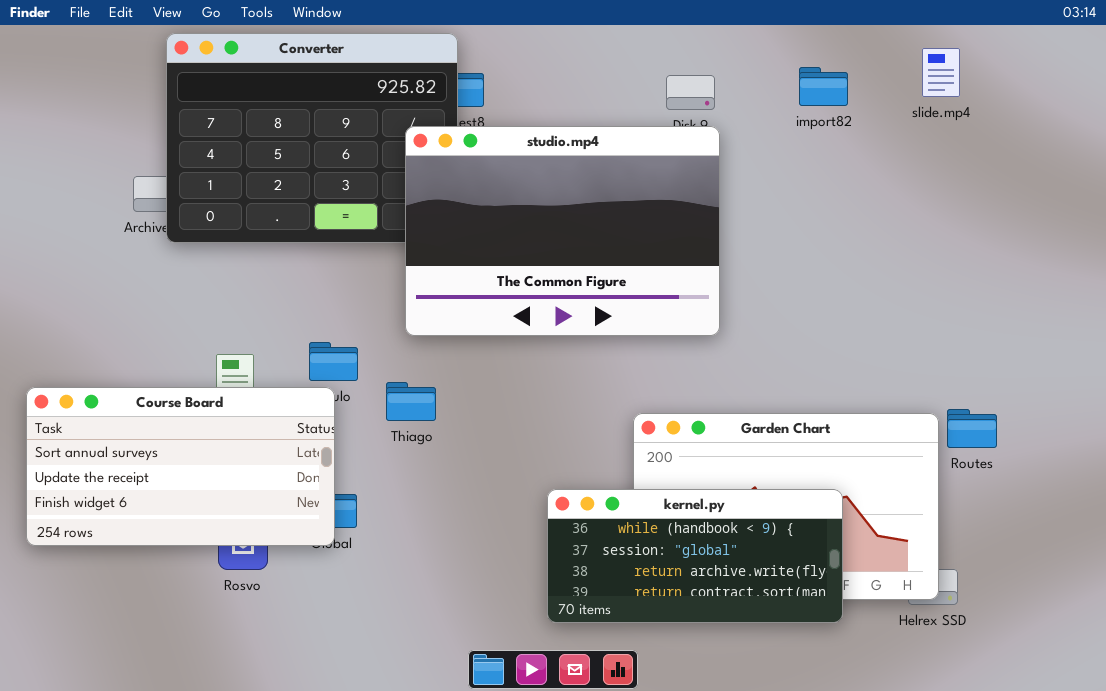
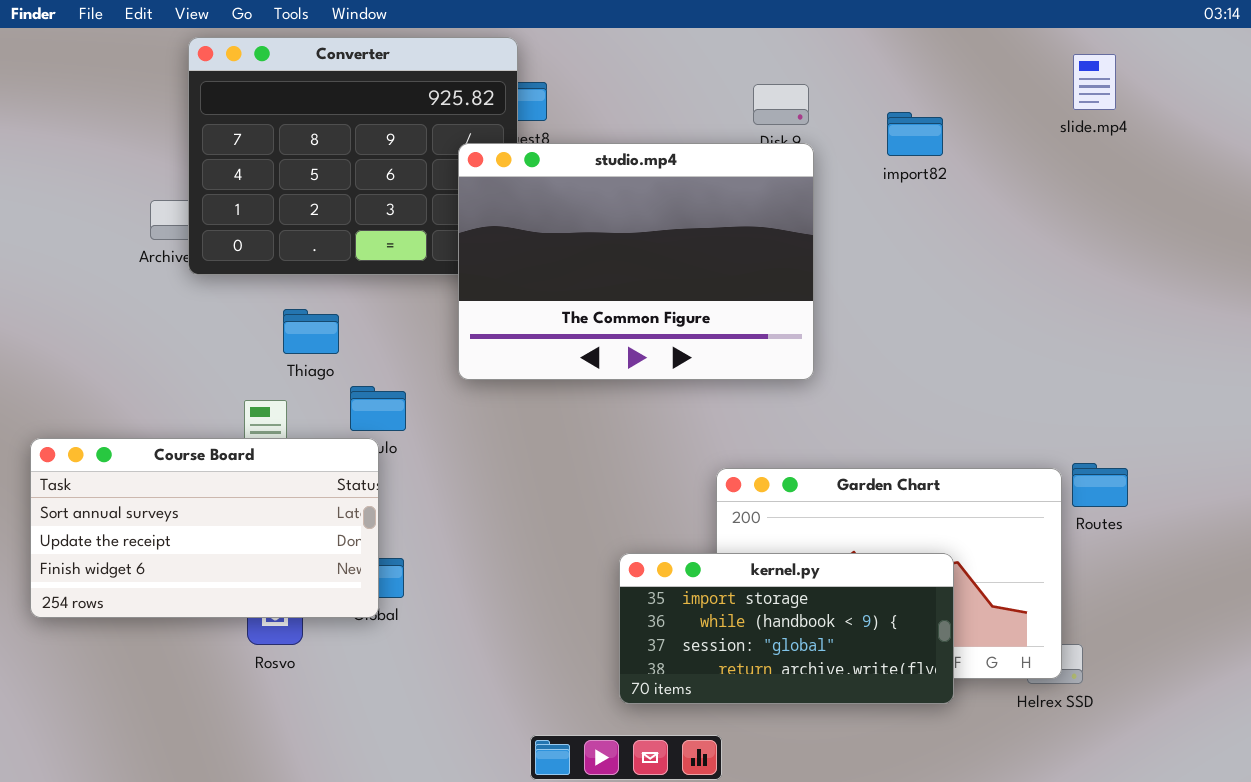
slide.mp4: [922,48,960,97] -> [1073,54,1116,110], moved
import82: [799,67,848,106] -> [887,112,943,156], moved
Thiago: [386,382,436,421] -> [283,309,339,354], moved
kernel.py: [547,489,843,623] -> [619,553,954,704], scrolled up 1 row

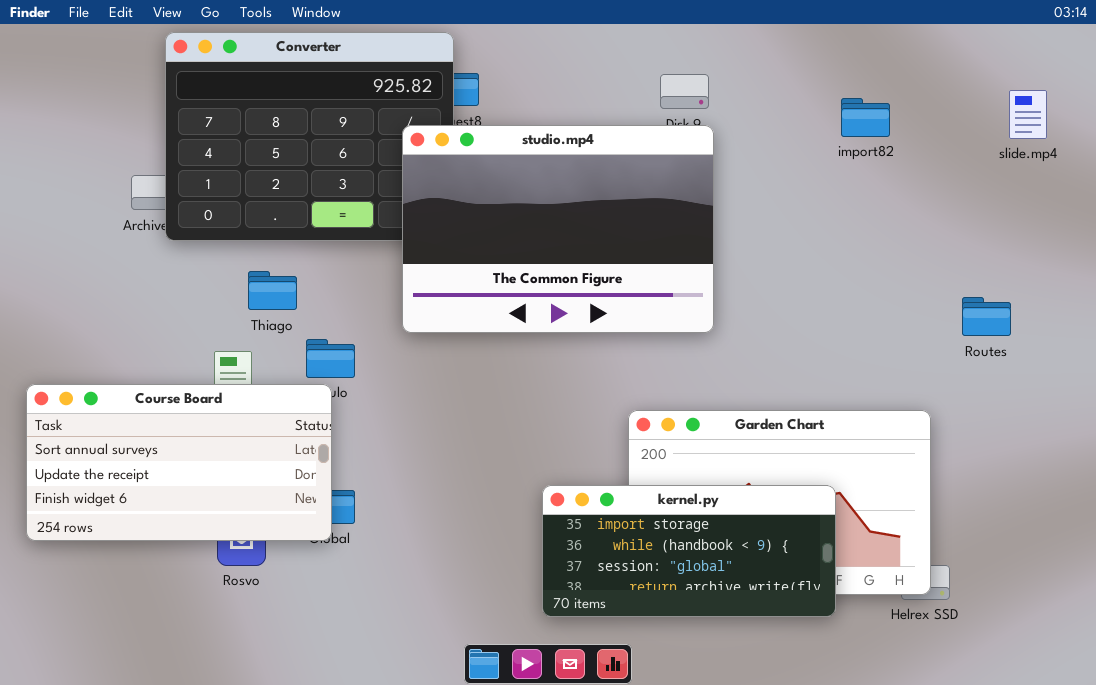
slide.mp4: [1073,54,1116,110] -> [1009,90,1047,139], moved
import82: [887,112,943,156] -> [841,98,890,137], moved
Routes: [1072,463,1128,507] -> [962,297,1011,336], moved

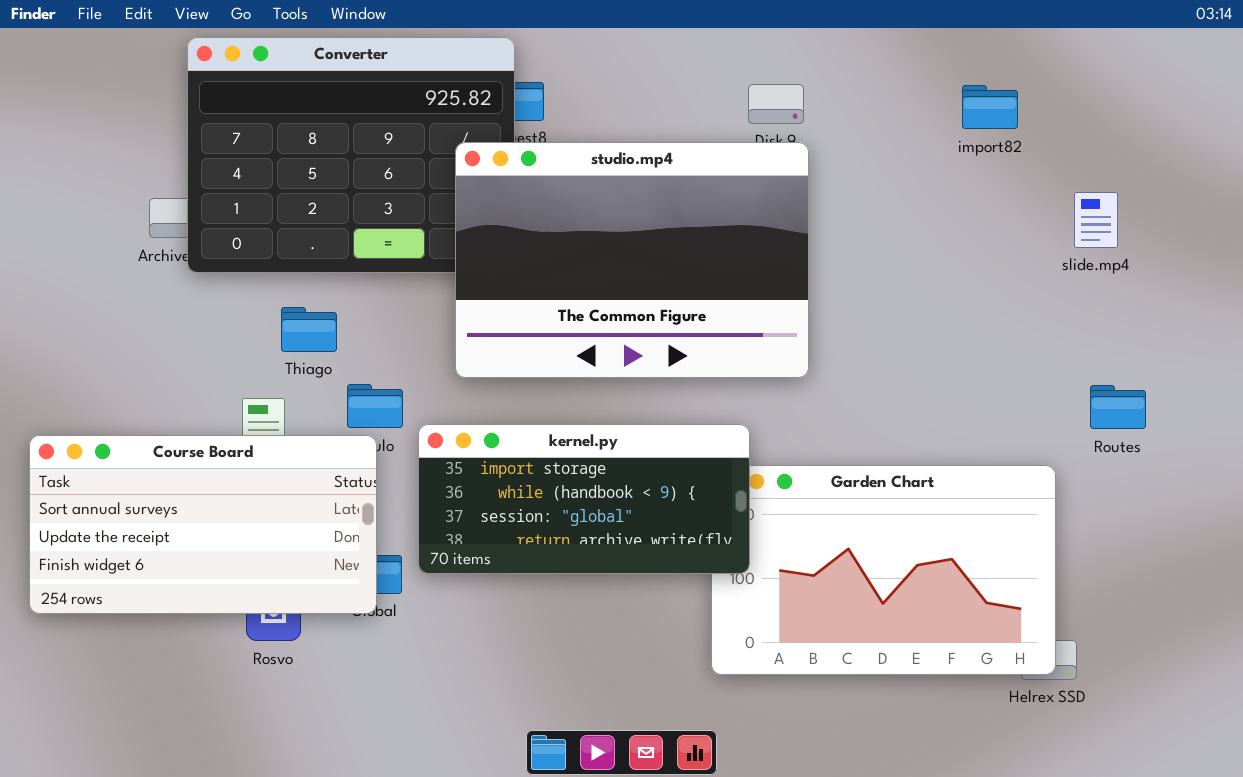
slide.mp4: [1009,90,1047,139] -> [1074,192,1118,248], moved
import82: [841,98,890,137] -> [962,85,1018,129], moved
Routes: [962,297,1011,336] -> [1090,385,1146,429], moved
kernel.py: [542,485,836,617] -> [418,424,750,574], moved

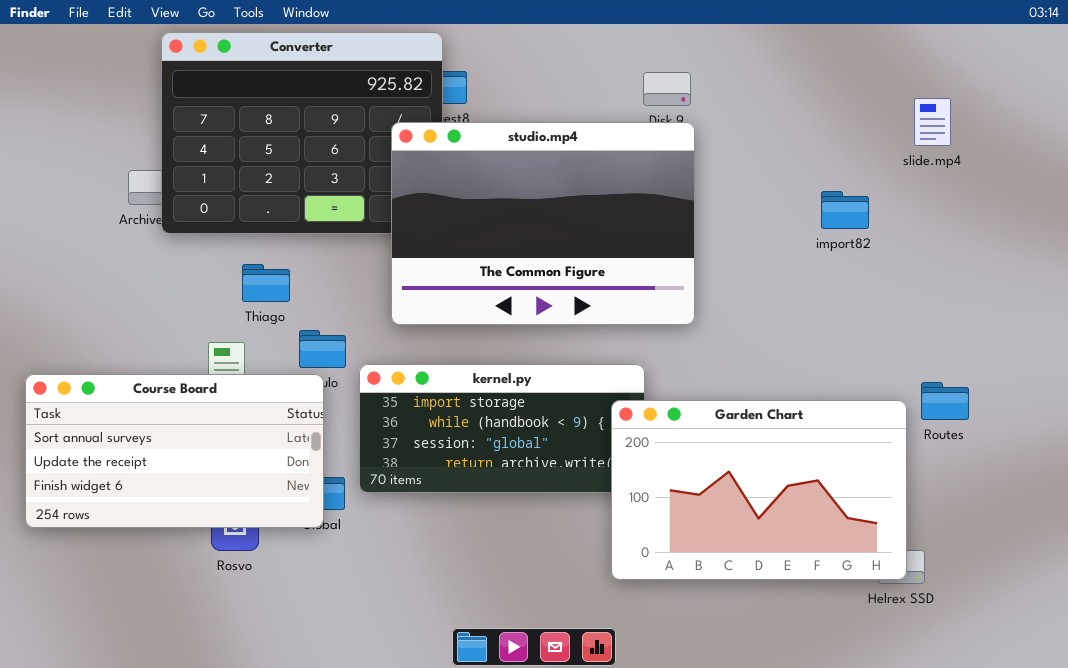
import82: [962,85,1018,129] -> [821,191,869,229], moved
slide.mp4: [1074,192,1118,248] -> [914,98,951,146], moved
Routes: [1090,385,1146,429] -> [921,382,969,420], moved
Garden Chart: [711,465,1056,675] -> [611,400,907,580], raised

